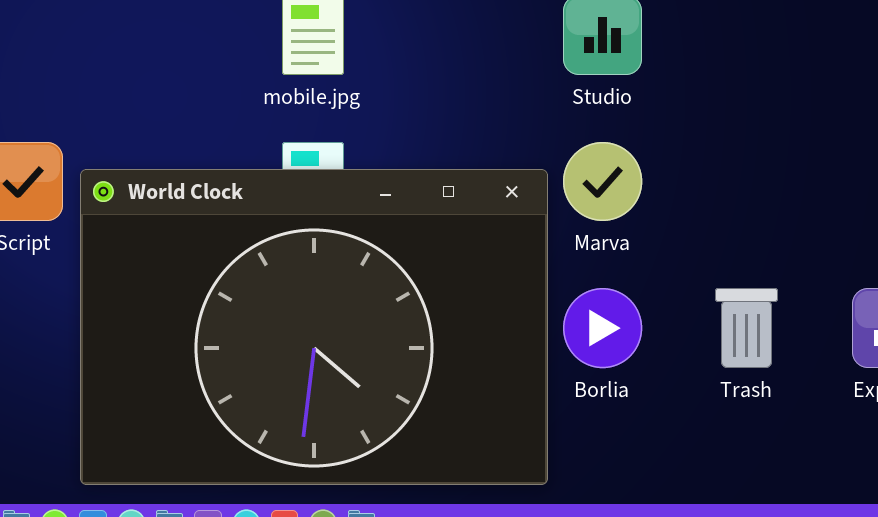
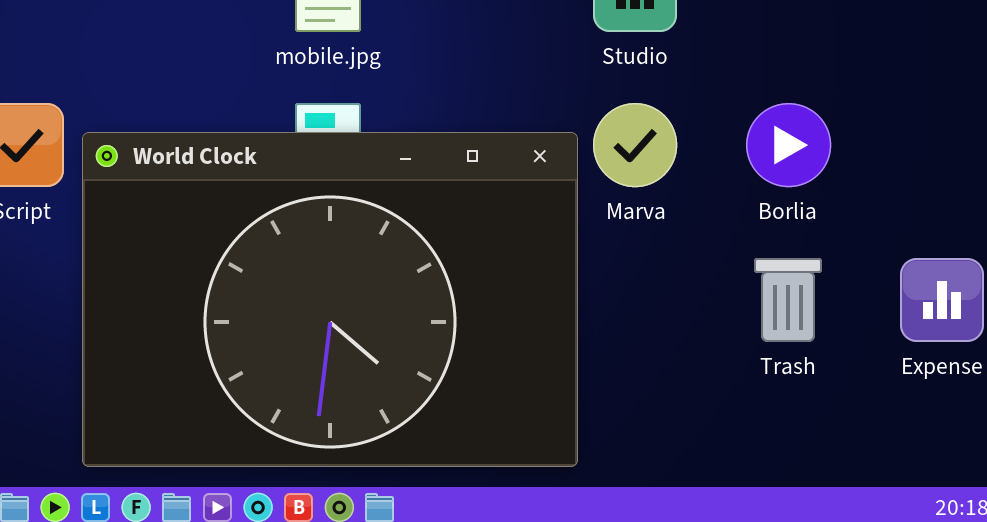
Borlia: [563,288,642,368] -> [746,103,831,187], moved

